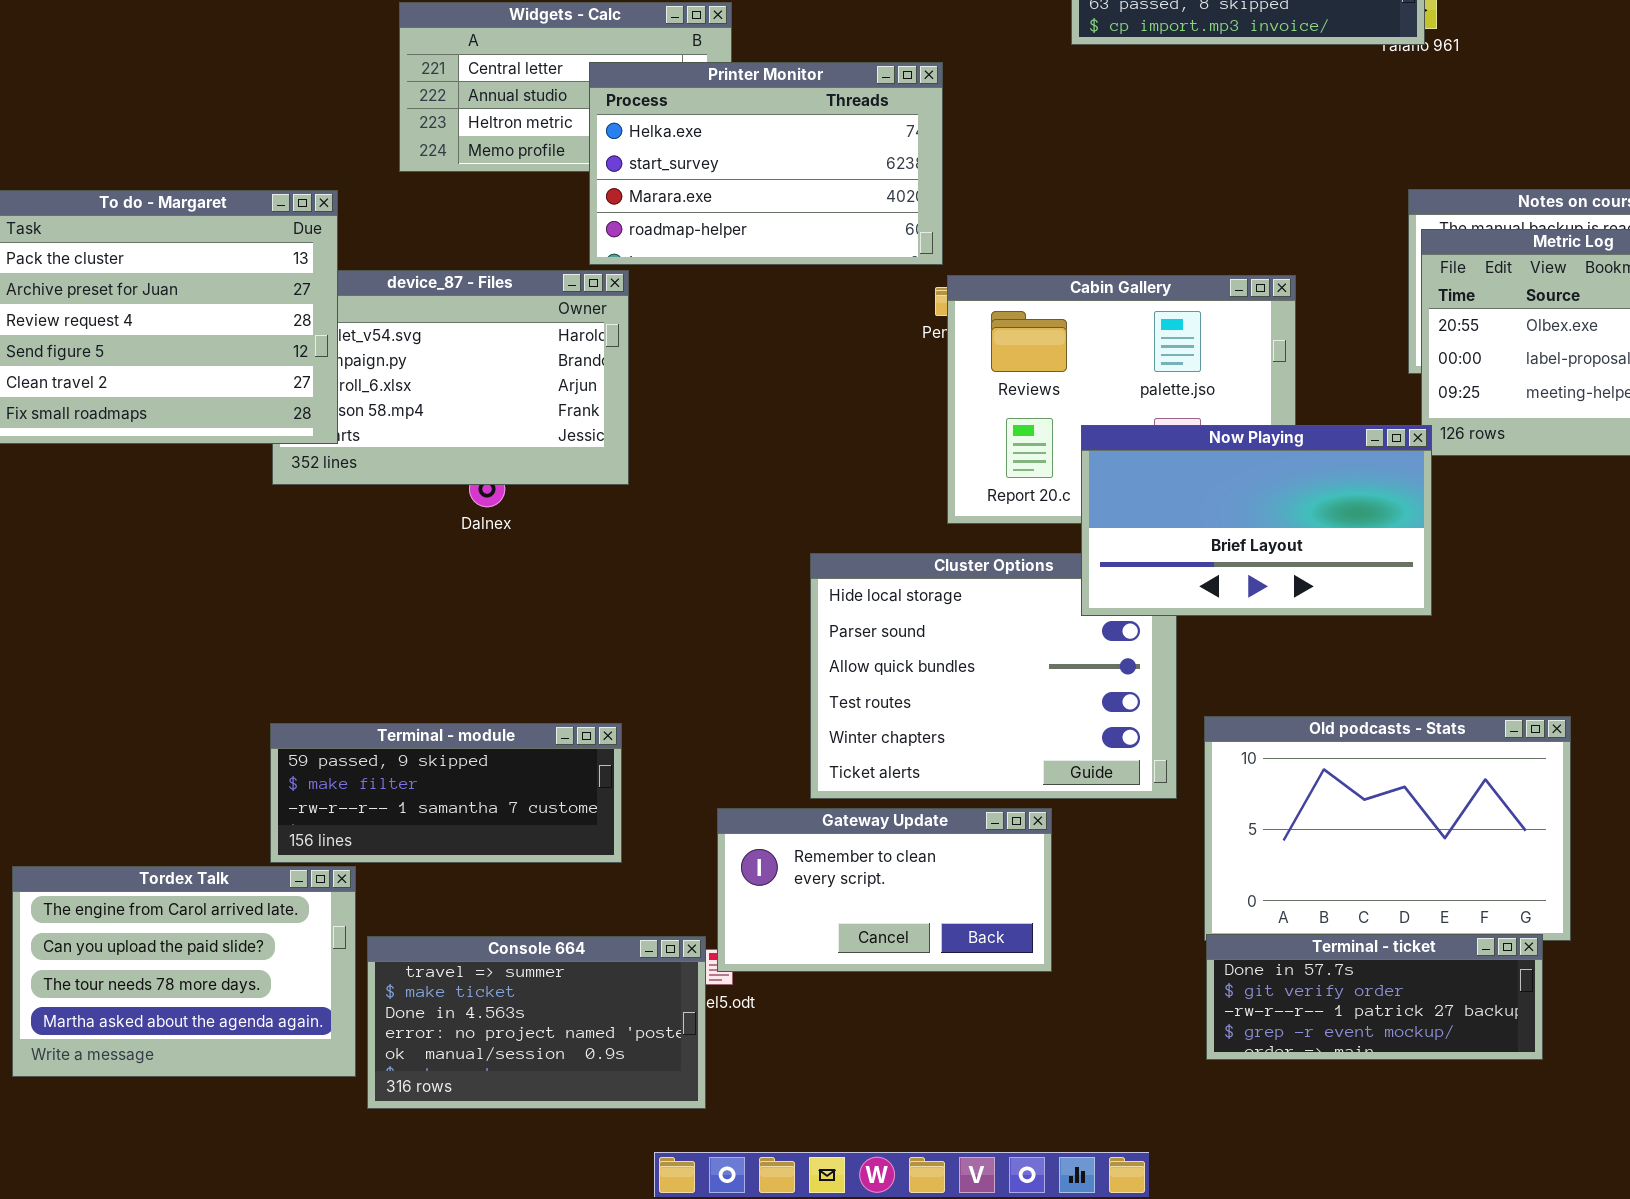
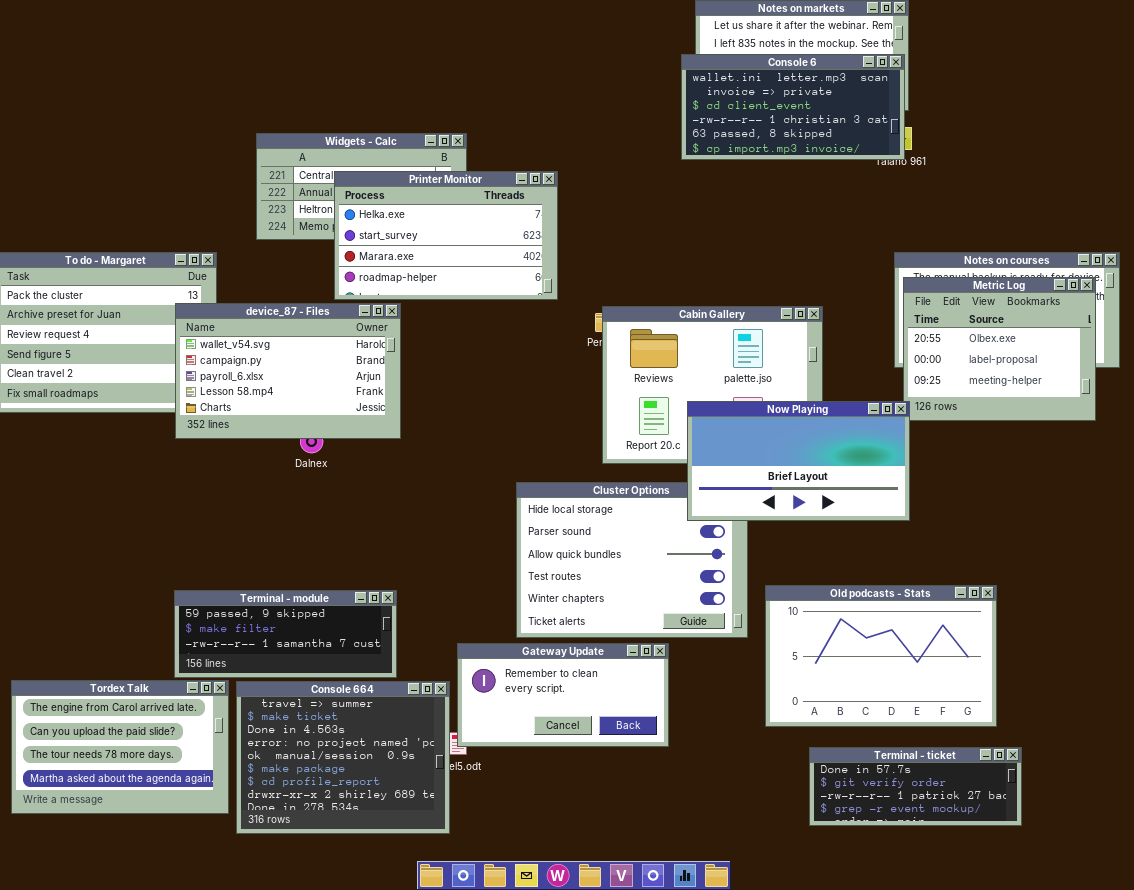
Printer Monitor: [589,62,943,265] -> [334,171,558,300], moved
device_87 - Files: [272,270,629,485] -> [175,303,401,439], raised
Terminal - ticket: [1206,934,1543,1060] -> [809,747,1022,826], moved
Console 664: [367,936,706,1109] -> [236,681,450,834], resized

